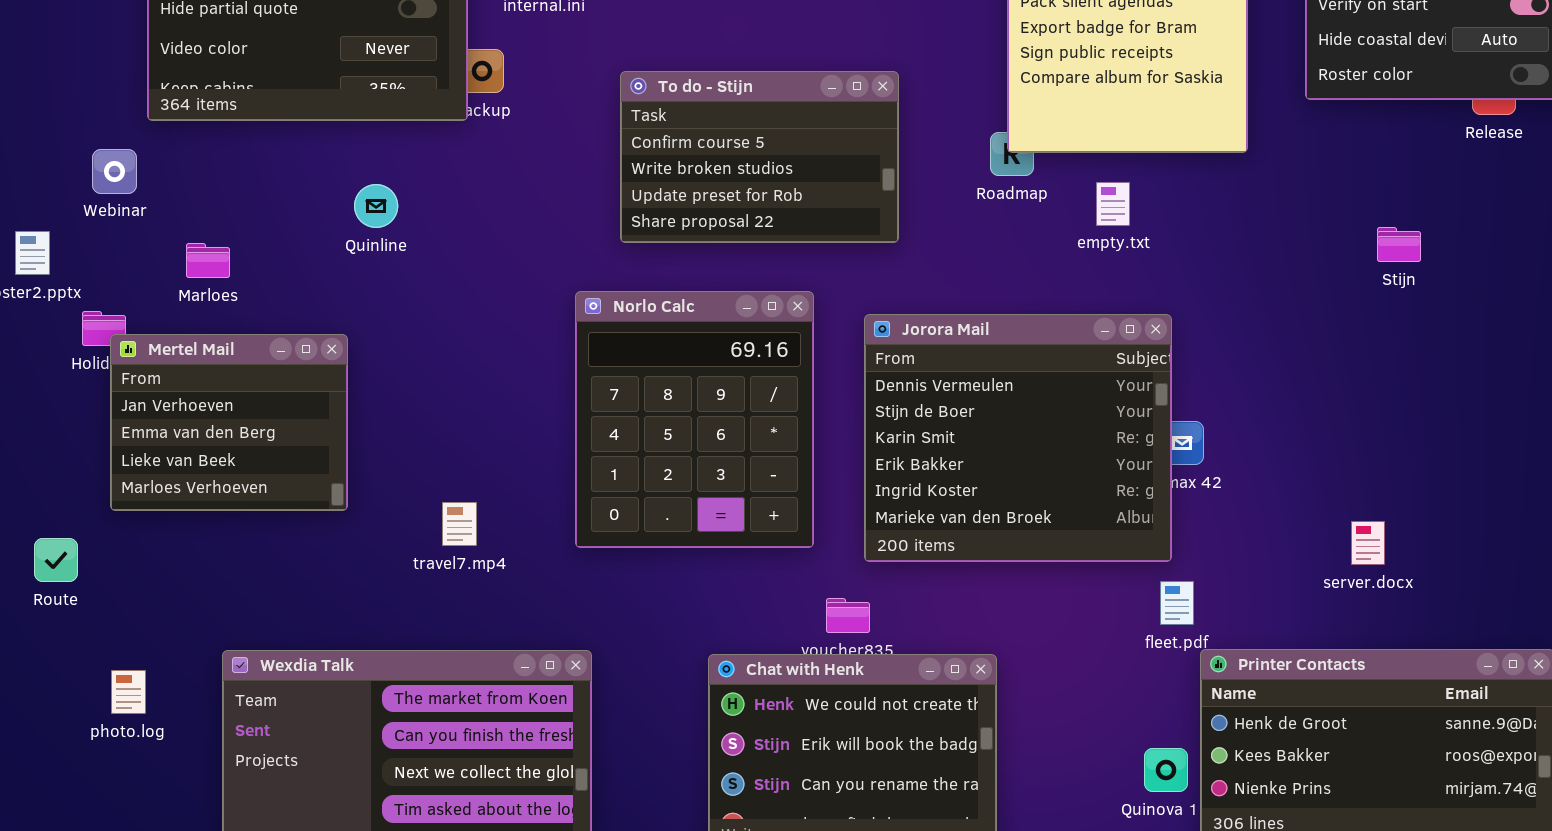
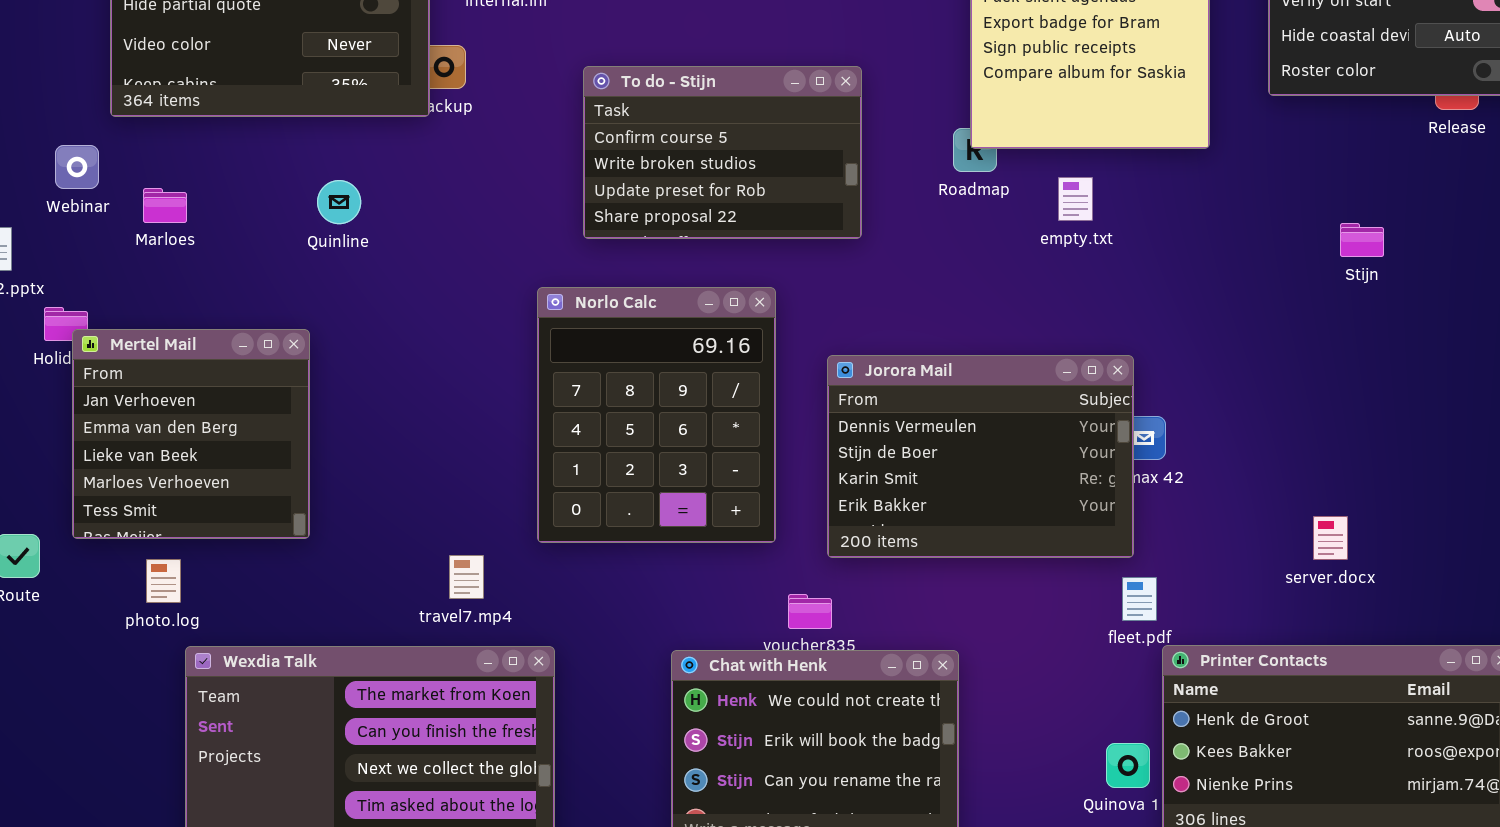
Marloes: [186,243,230,278] -> [143,188,187,223], moved
Jorora Mail: [864,314,1172,562] -> [827,355,1134,558], resized
Mertel Mail: [110,334,348,511] -> [72,329,310,539], resized
travel7.mp4: [442,502,477,546] -> [449,555,484,599], moved
photo.log: [111,670,146,714] -> [146,559,181,603], moved

